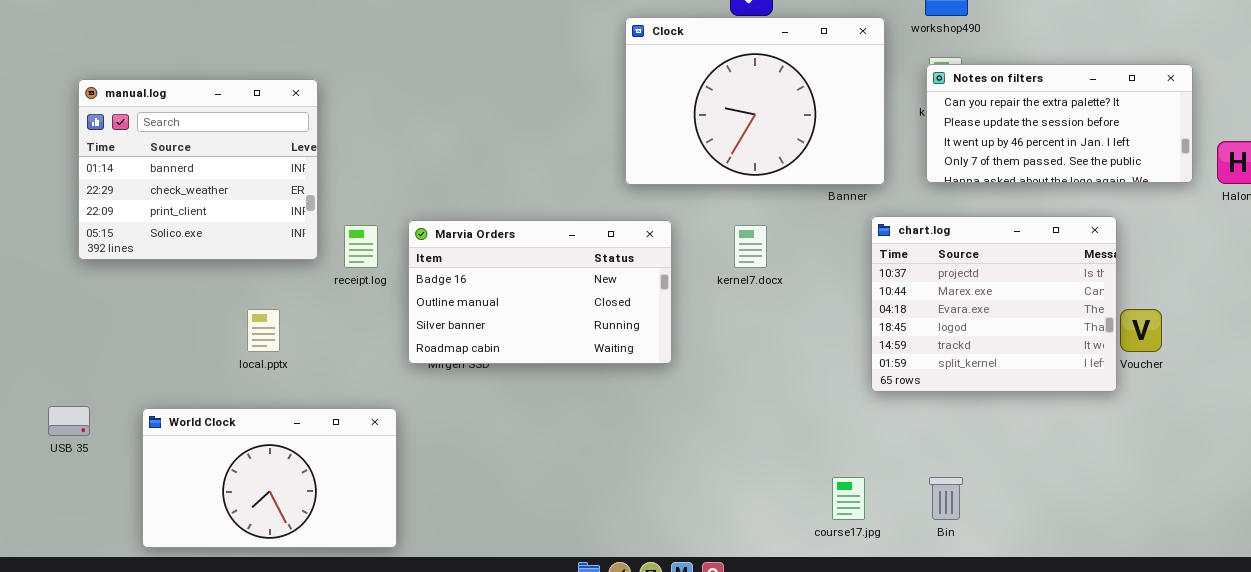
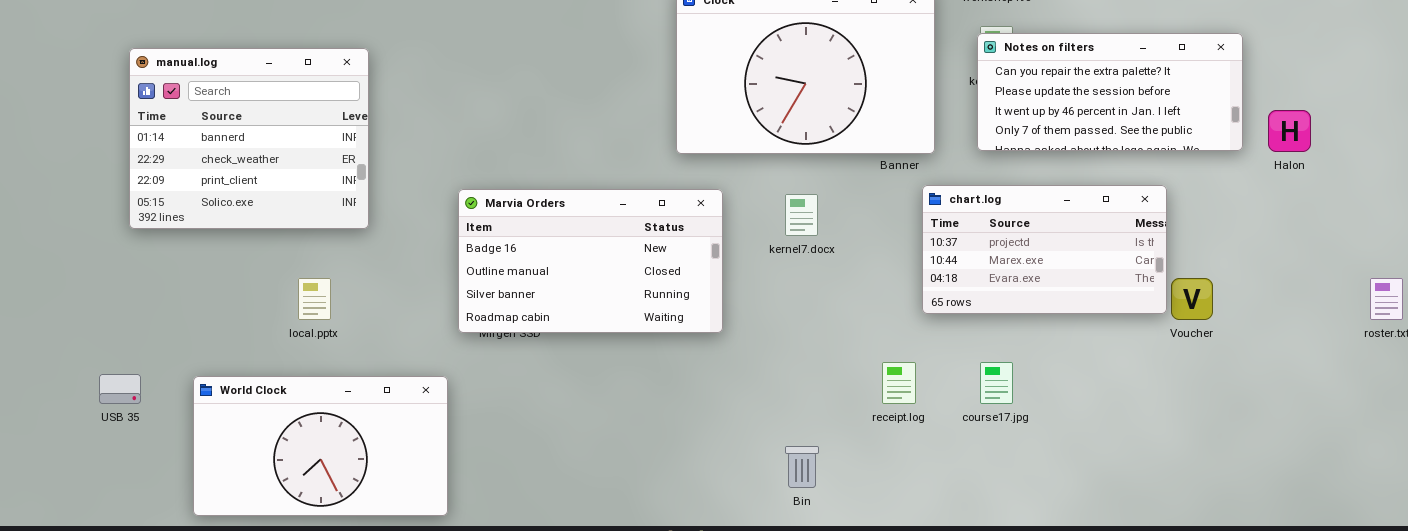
chart.log: [871,216,1117,392] -> [922,185,1167,314], resized
receipt.log: [344,225,378,268] -> [882,362,916,404], moved
course17.jpg: [832,477,865,520] -> [980,362,1013,404], moved
Bin: [929,477,963,520] -> [785,446,819,488], moved

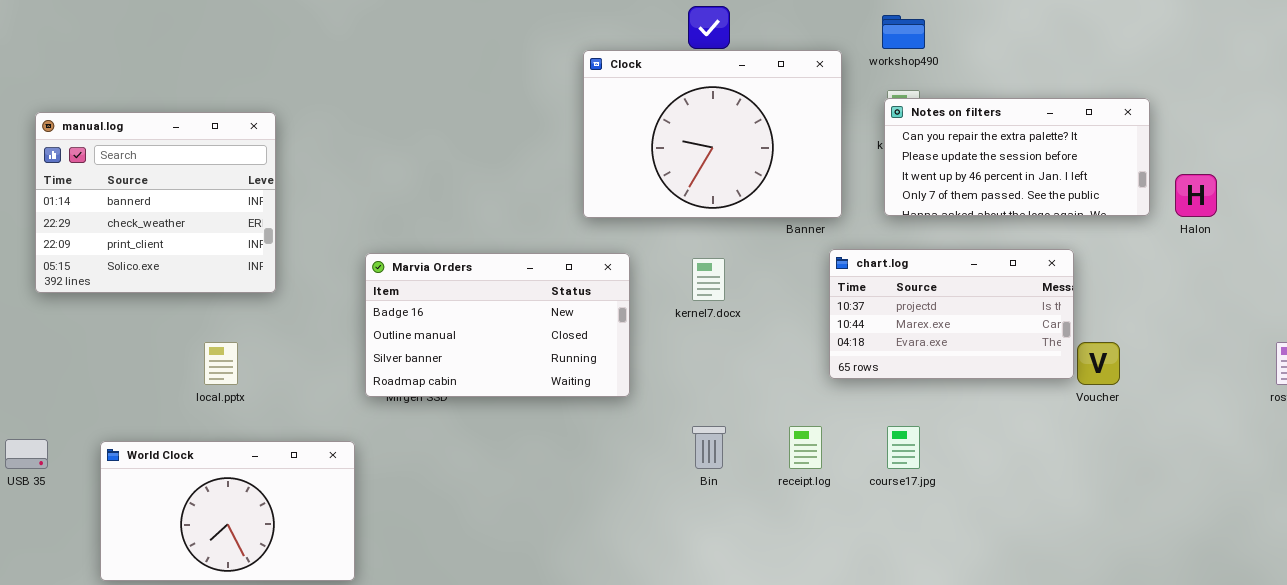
Bin: [785,446,819,488] -> [692,426,726,469], moved

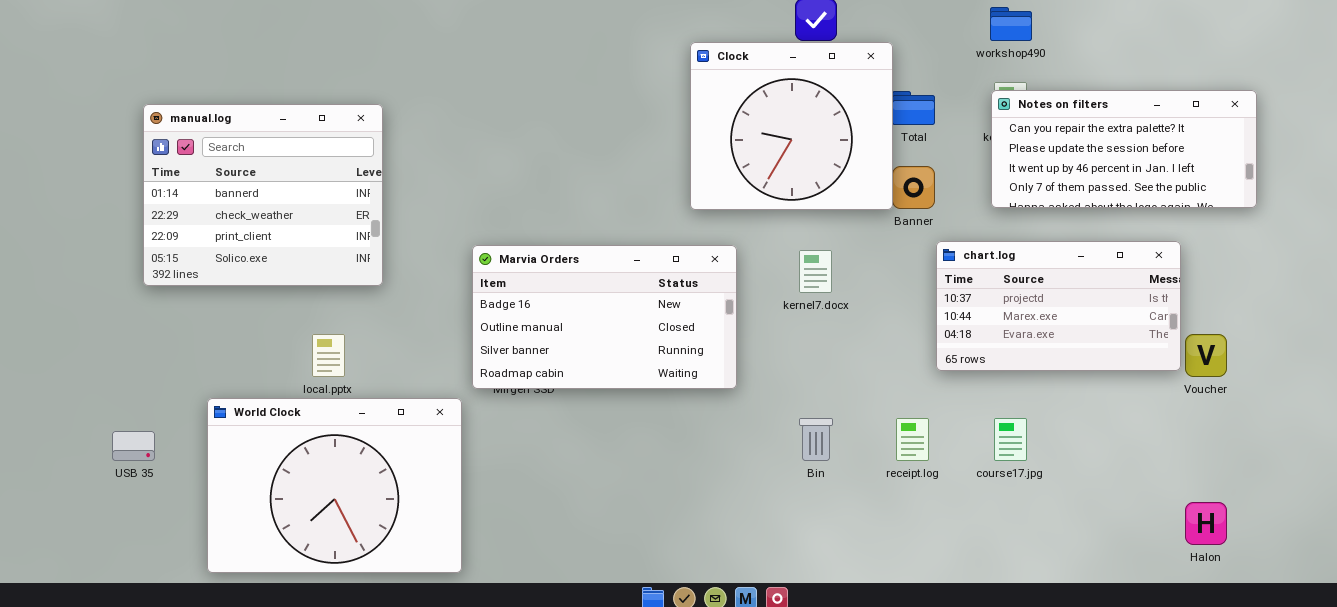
Clock: [583,50,842,218] -> [690,42,893,210], resized
Halon: [1175,174,1217,217] -> [1185,502,1227,545], moved
World Clock: [100,441,355,581] -> [207,398,462,573], resized

